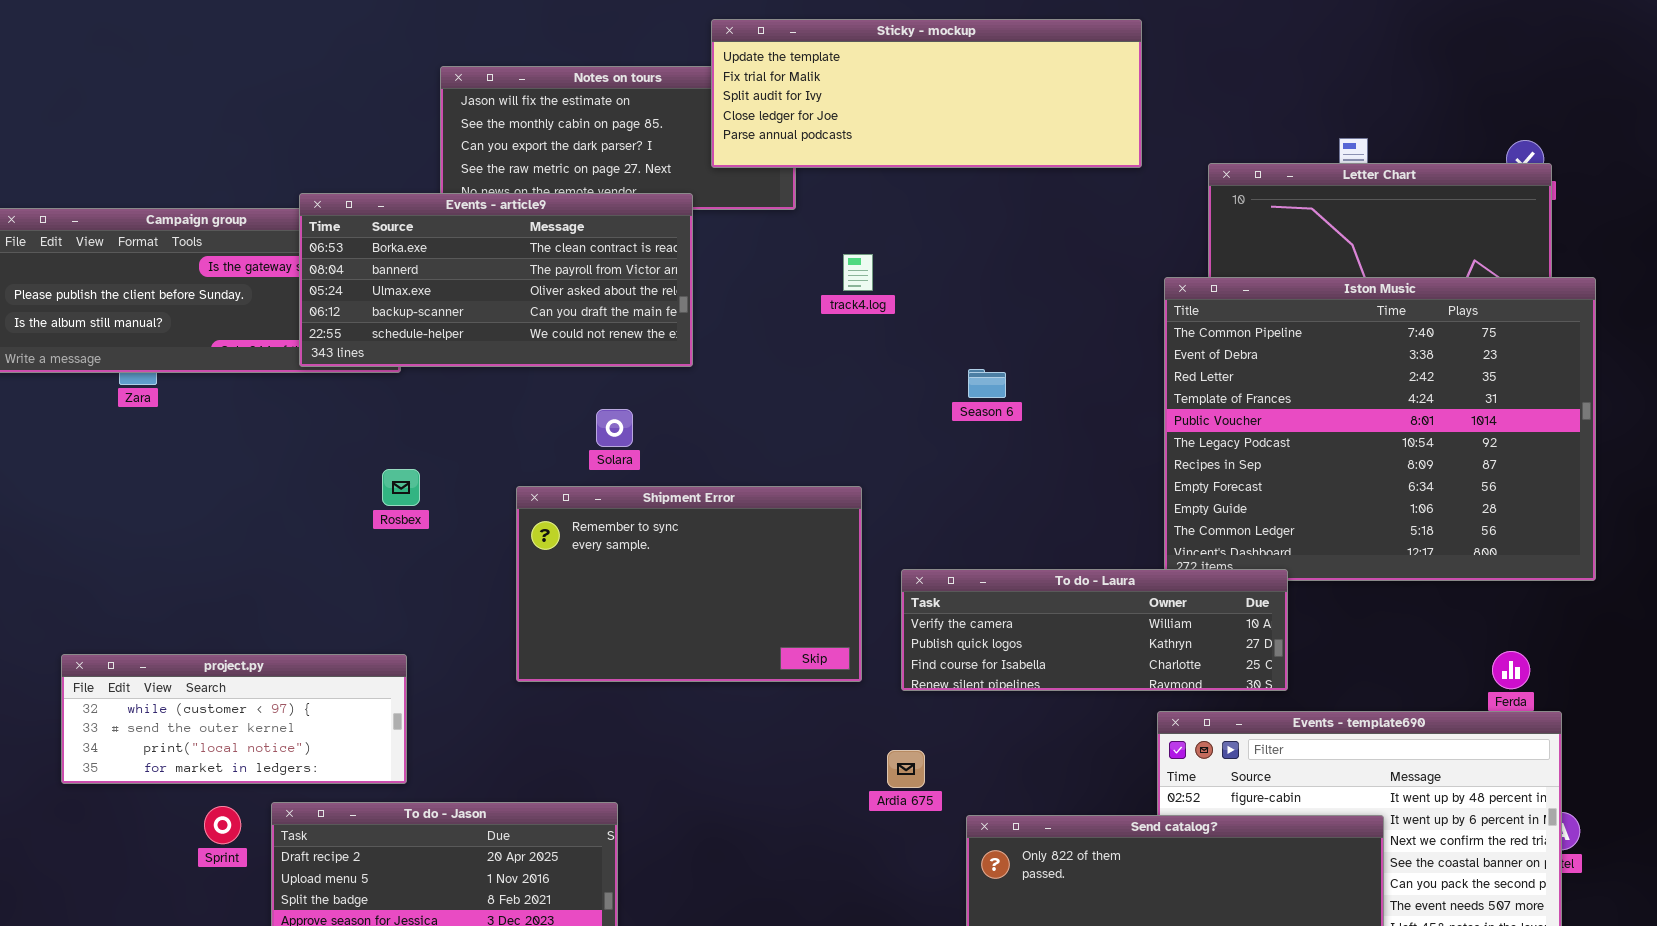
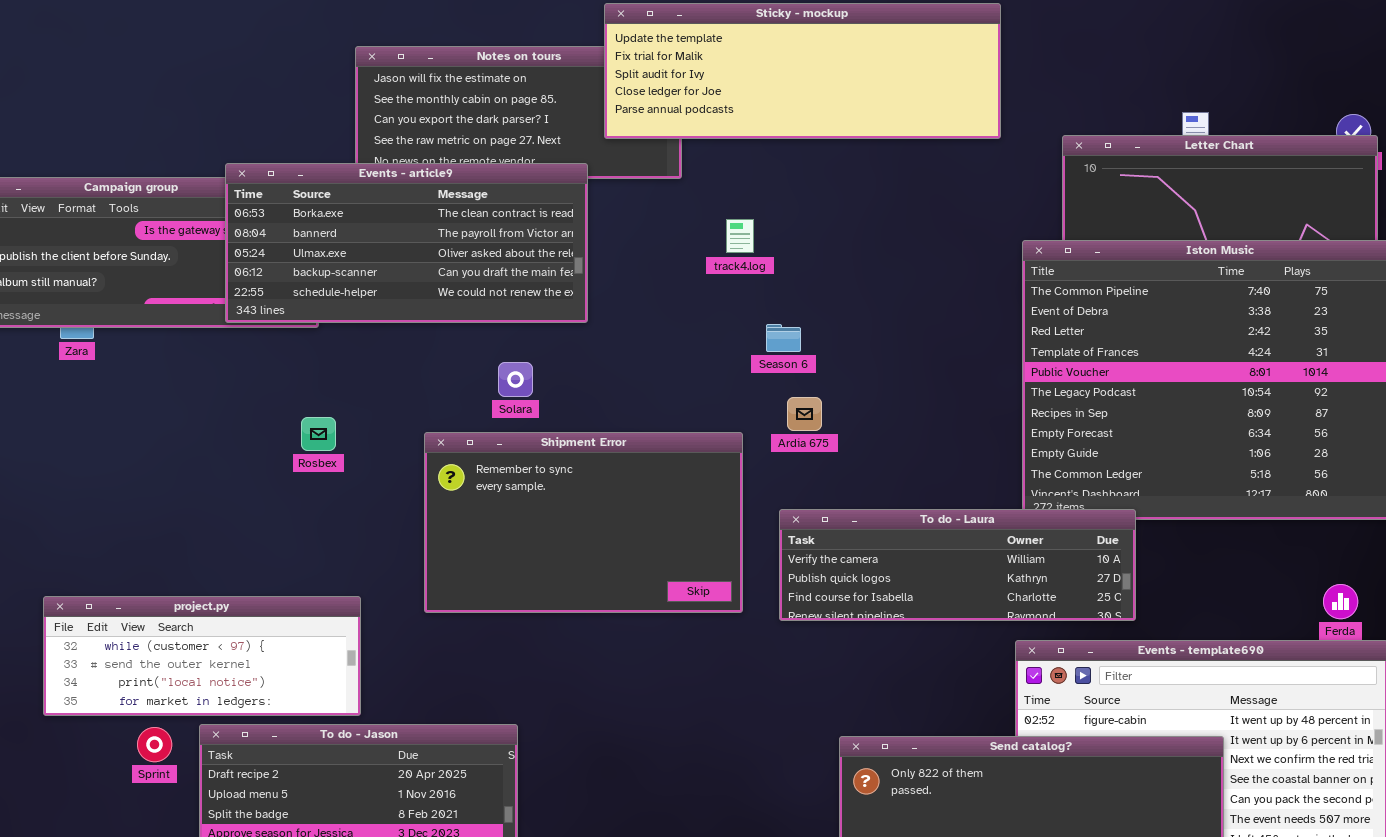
Season 6: [968,369,1006,398] -> [766,324,801,352], moved
project.py: [61,654,407,784] -> [43,596,361,716], moved
Ardia 675: [887,750,925,788] -> [787,397,822,431], moved

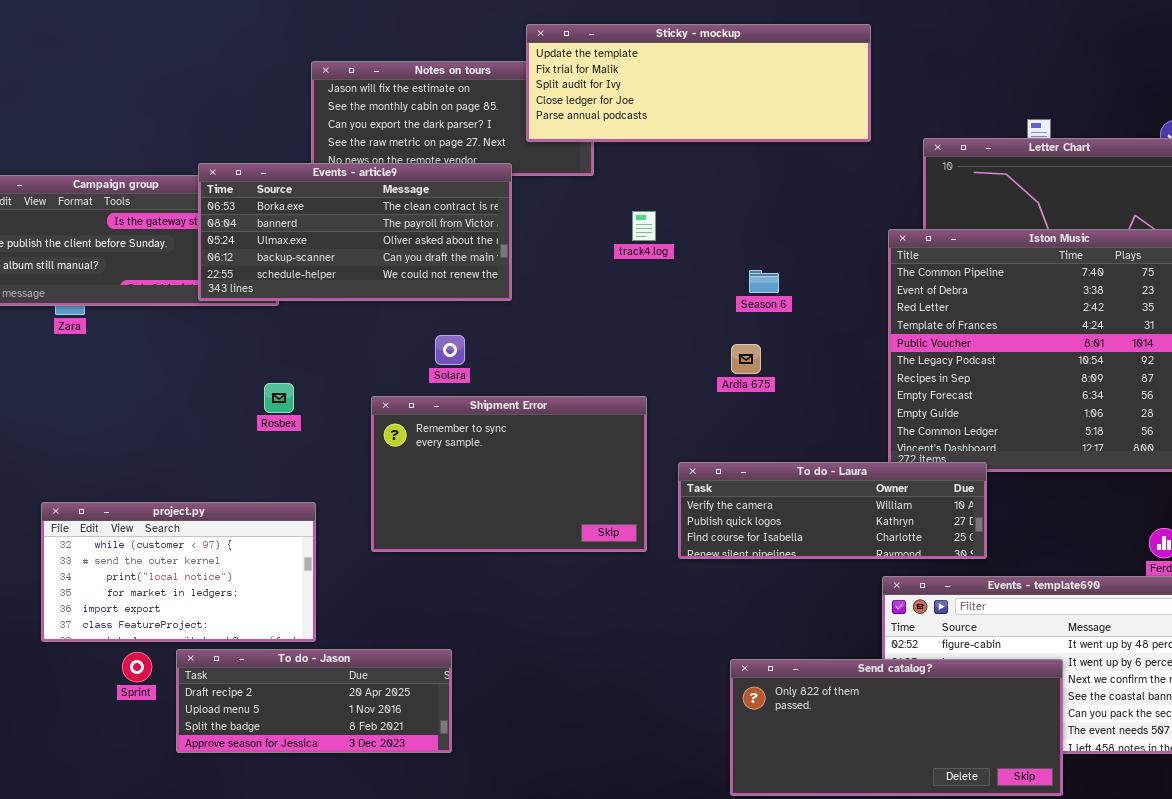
Season 6: [766,324,801,352] -> [749,270,779,293], moved
Ardia 675: [787,397,822,431] -> [731,344,761,374], moved
project.py: [43,596,361,716] -> [41,502,316,642], resized

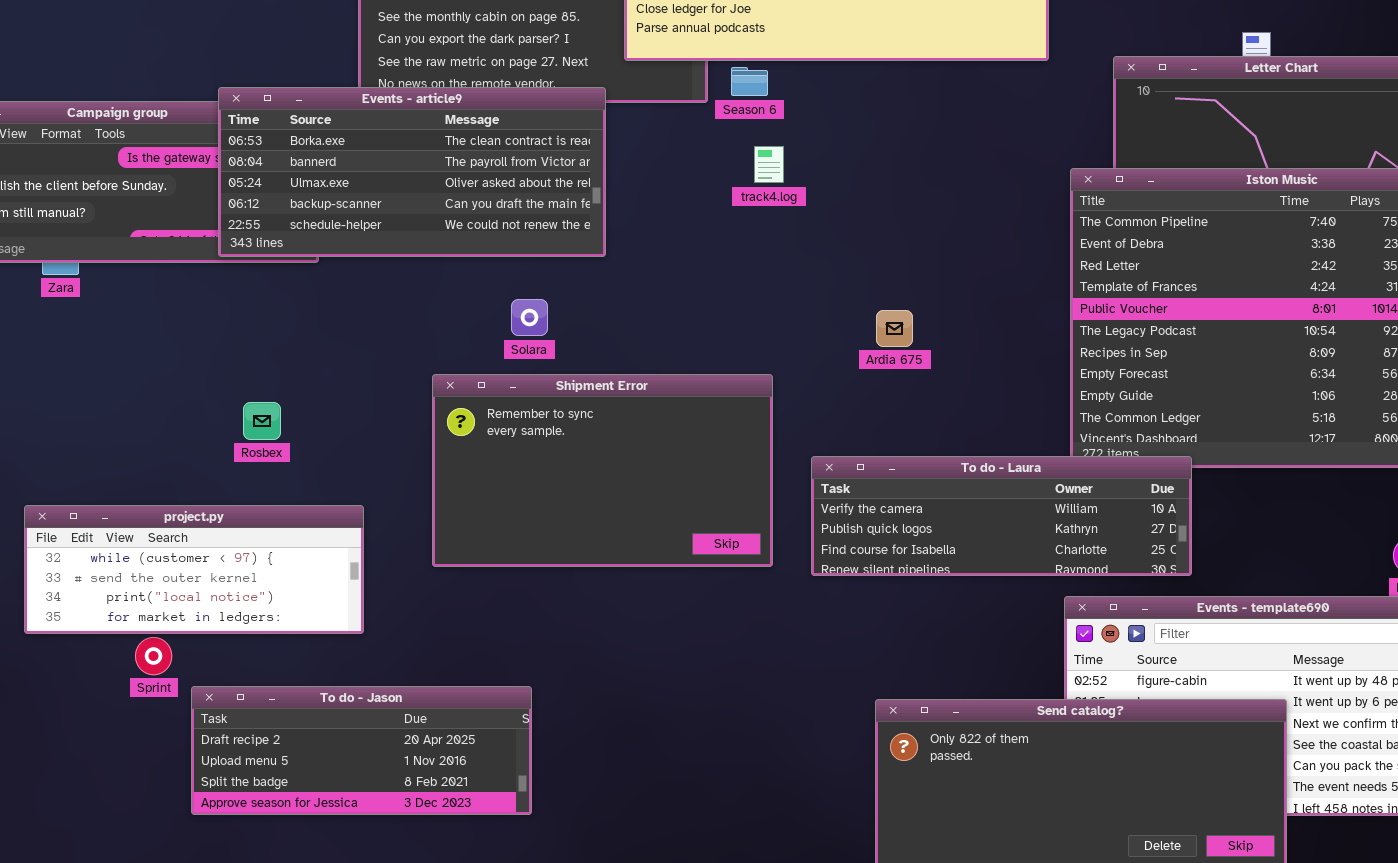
Season 6: [749,270,779,293] -> [731,67,768,96], moved
Rosbex: [264,383,294,413] -> [243,402,281,440], moved
project.py: [41,502,316,642] -> [24,505,364,634], resized
Sprint: [122,652,152,682] -> [135,637,172,675], moved

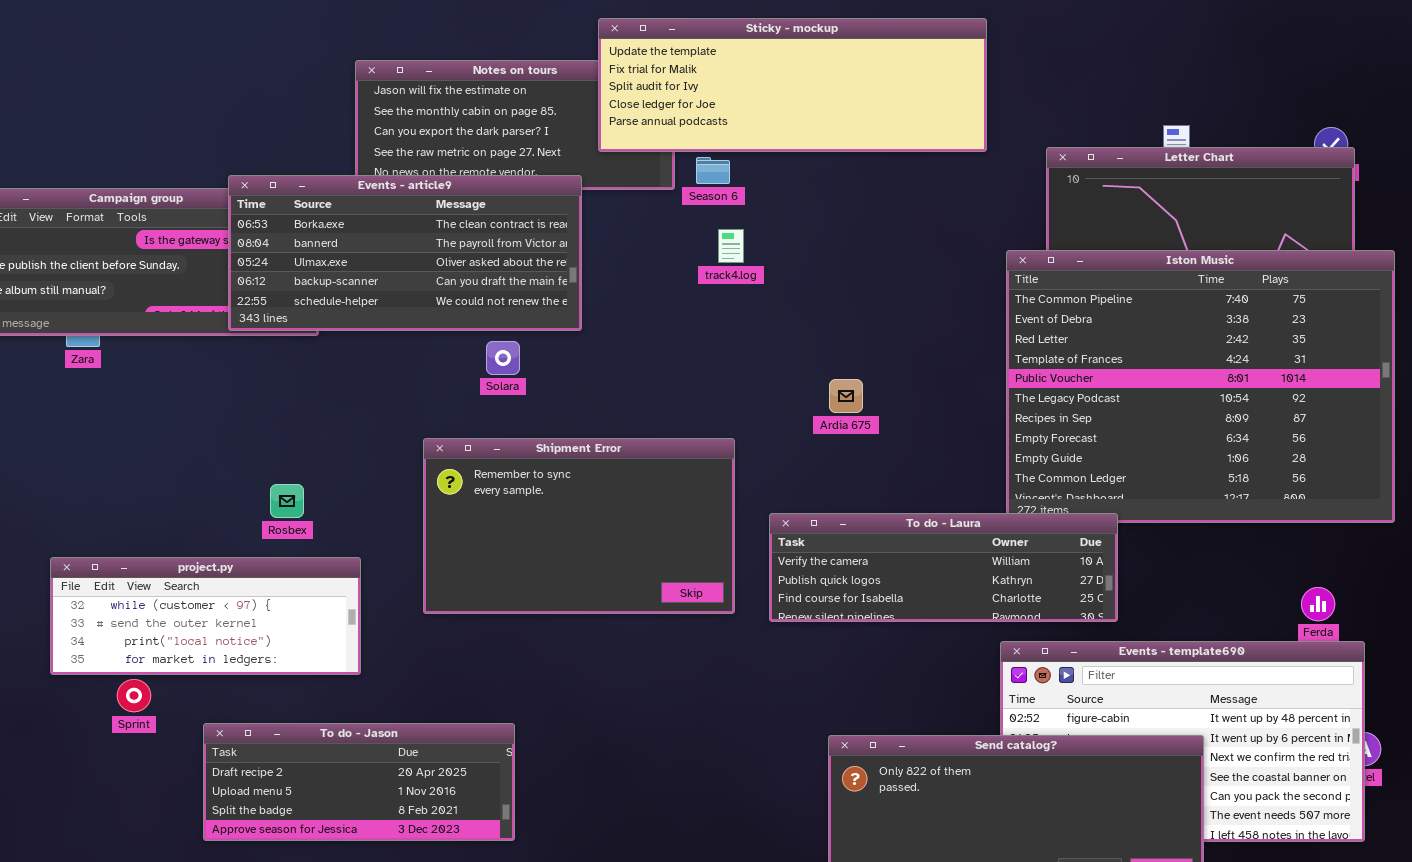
Solara: [511,299,548,336] -> [486,341,520,375], moved
Rosbex: [243,402,281,440] -> [270,484,304,518], moved
Sprint: [135,637,172,675] -> [117,679,151,712], moved

